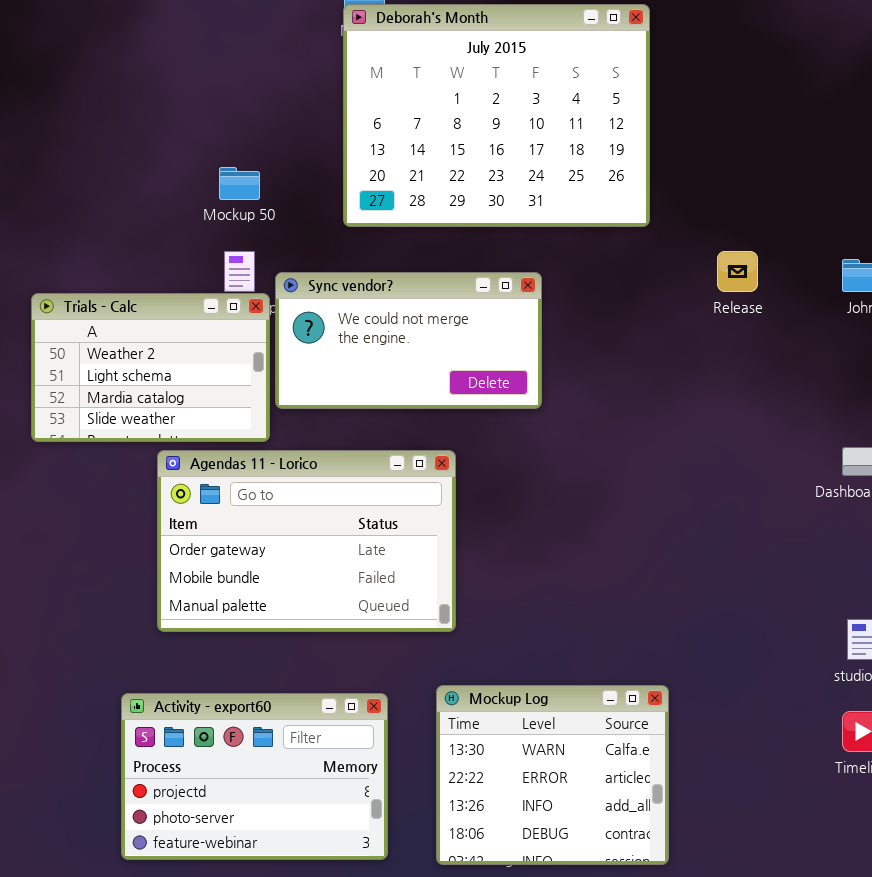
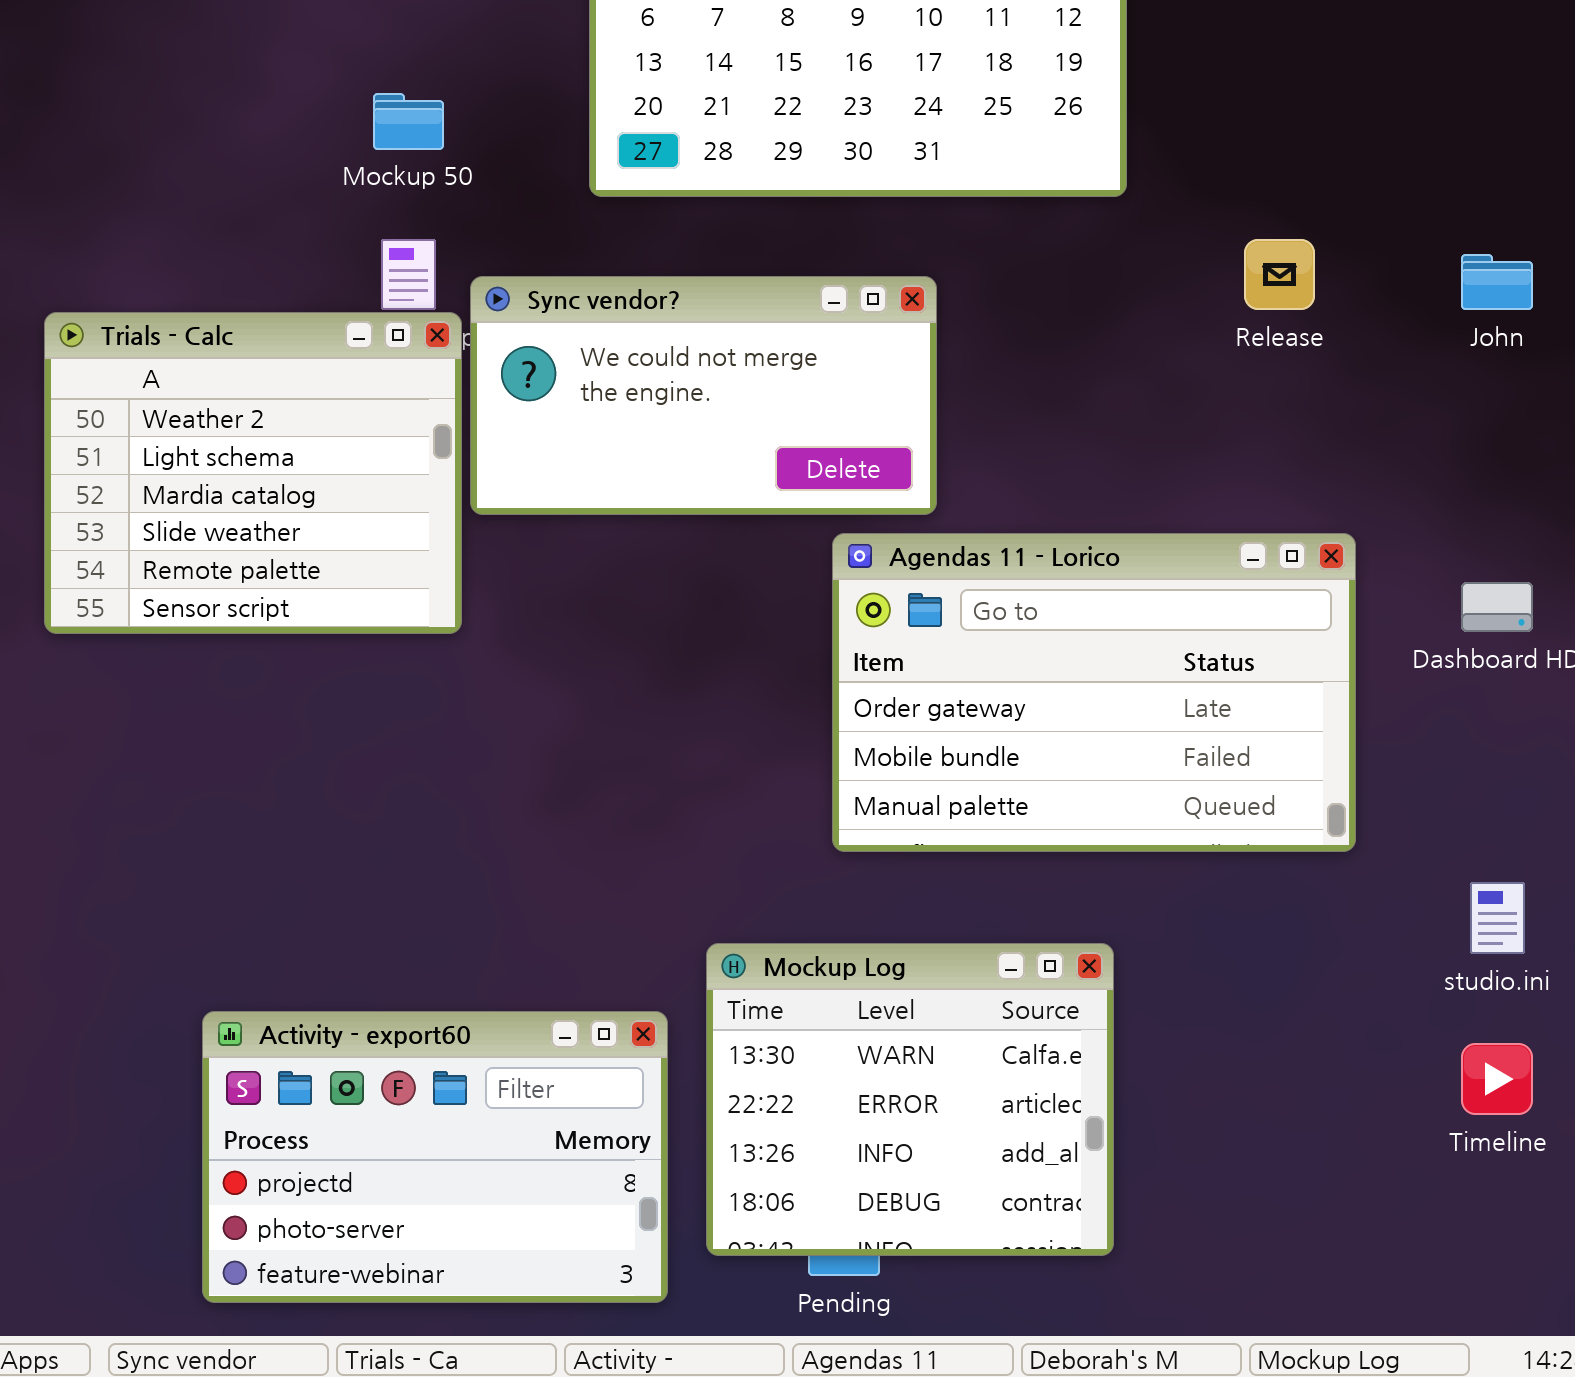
Trials - Calc: [31,293,270,442] -> [44,312,462,634], resized
Agendas 11 - Lorico: [157,450,456,632] -> [832,533,1356,852], moved
Mockup Log: [436,685,669,865] -> [706,943,1114,1256], moved

